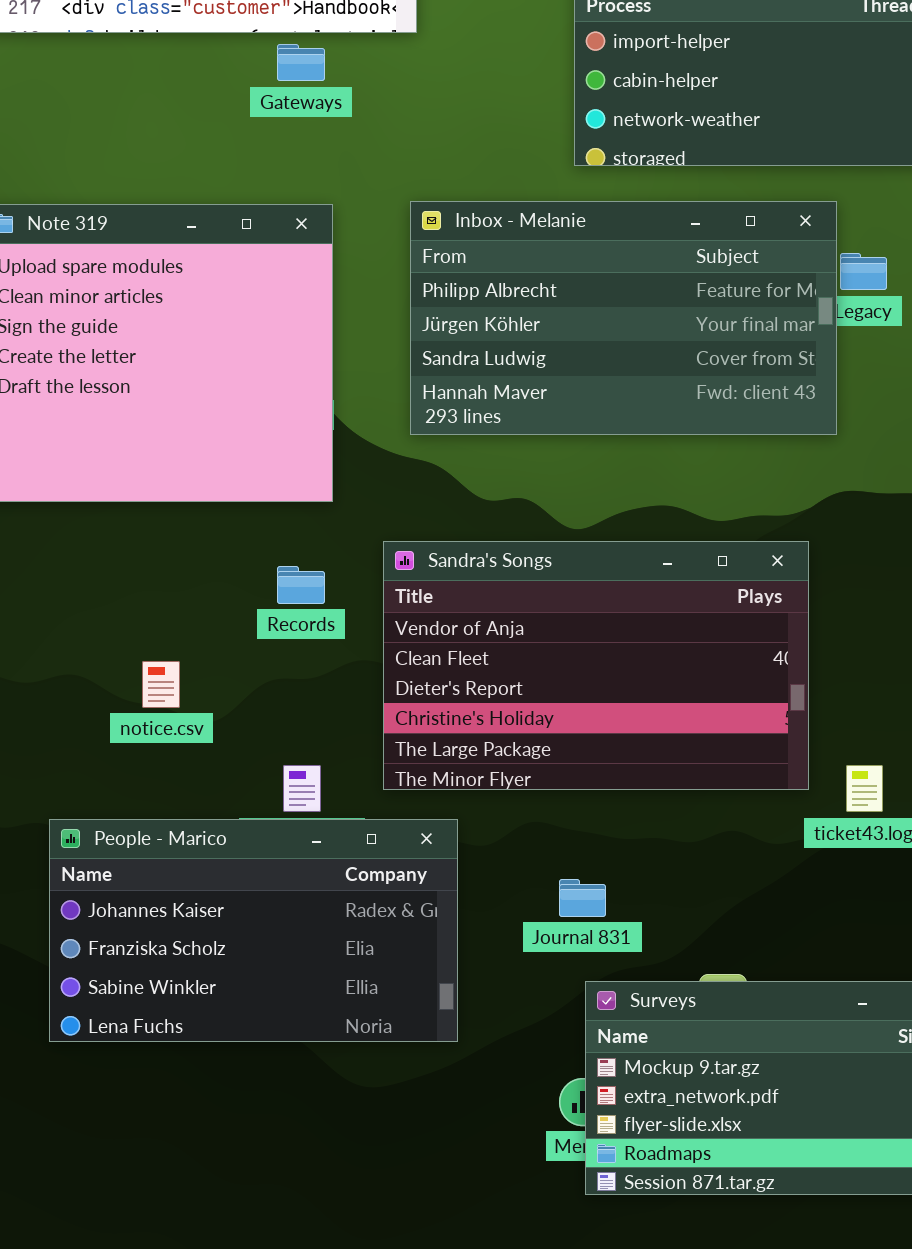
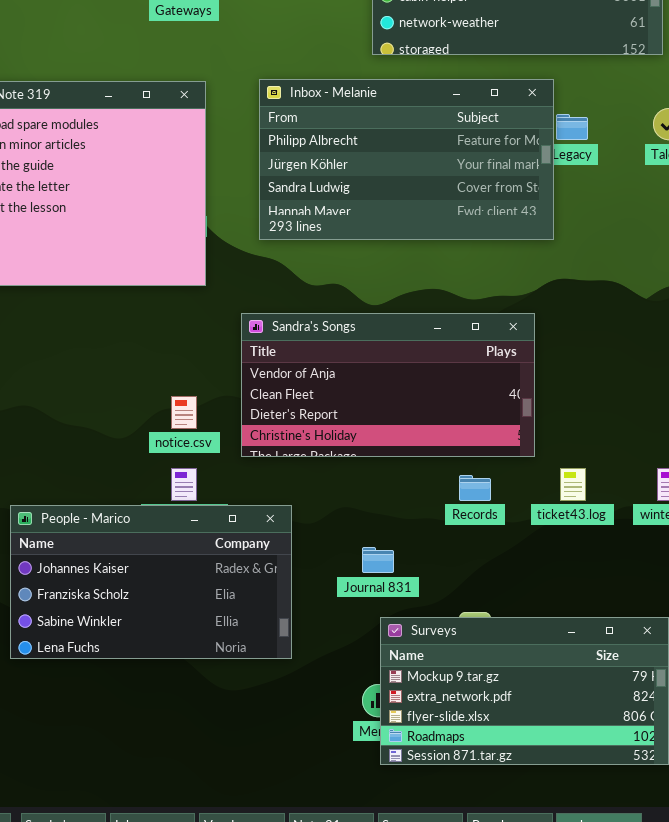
Sandra's Songs: [383,541,809,790] -> [241,313,535,457], resized
Records: [277,566,325,604] -> [459,475,491,501], moved
notice.csv: [142,661,180,708] -> [171,396,197,429], moved

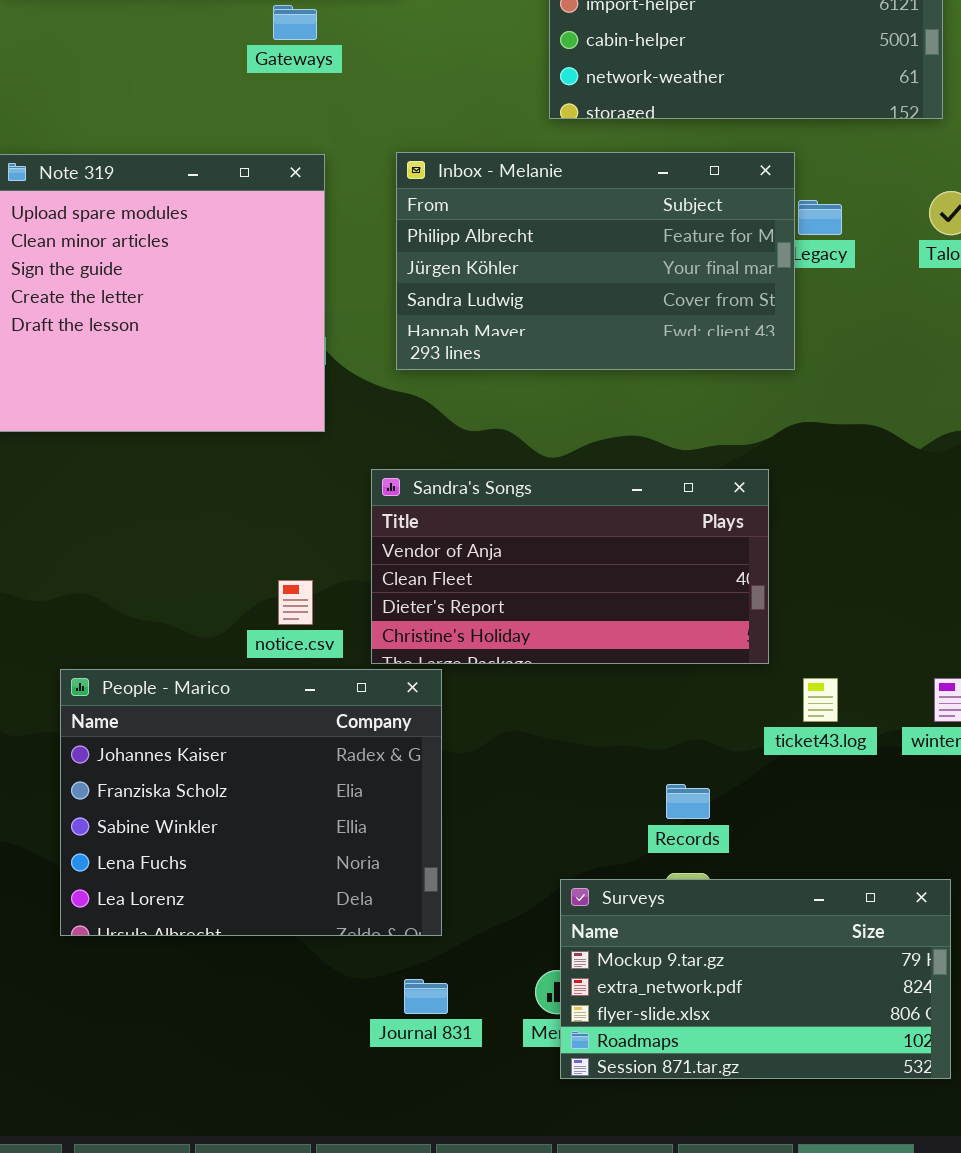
Records: [459,475,491,501] -> [666,784,710,819], moved
People - Marico: [10,505,292,659] -> [60,669,442,936], resized
Journal 831: [362,547,394,573] -> [404,979,448,1014], moved

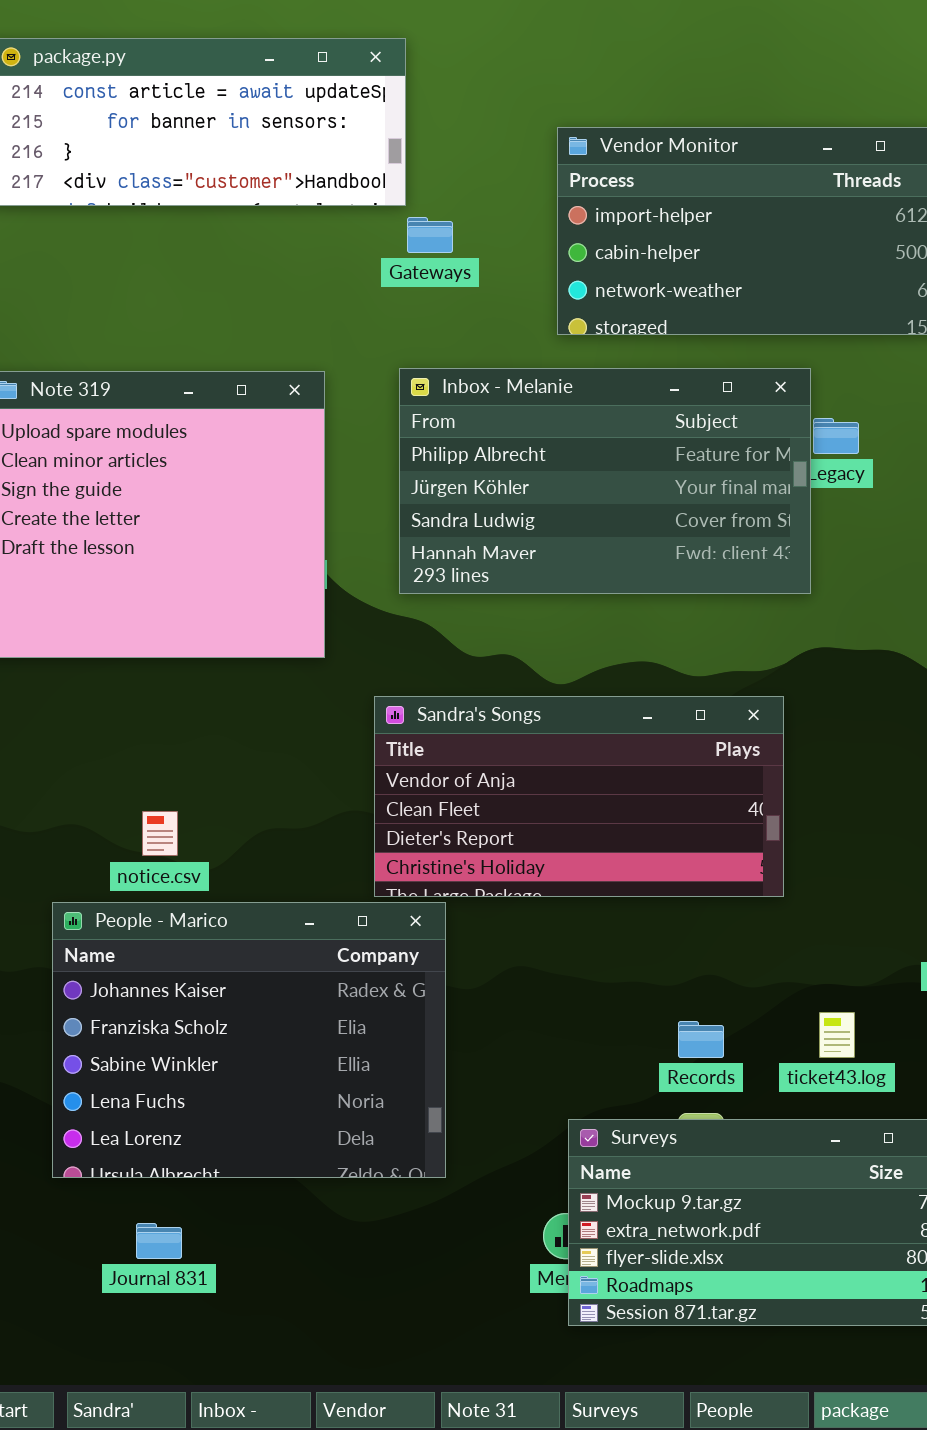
Gateways: [273,5,317,40] -> [407,217,453,253], moved
notice.csv: [278,580,313,625] -> [142,811,178,856], moved
ticket43.log: [803,678,838,722] -> [819,1012,855,1058], moved
Journal 831: [404,979,448,1014] -> [136,1223,182,1259], moved

